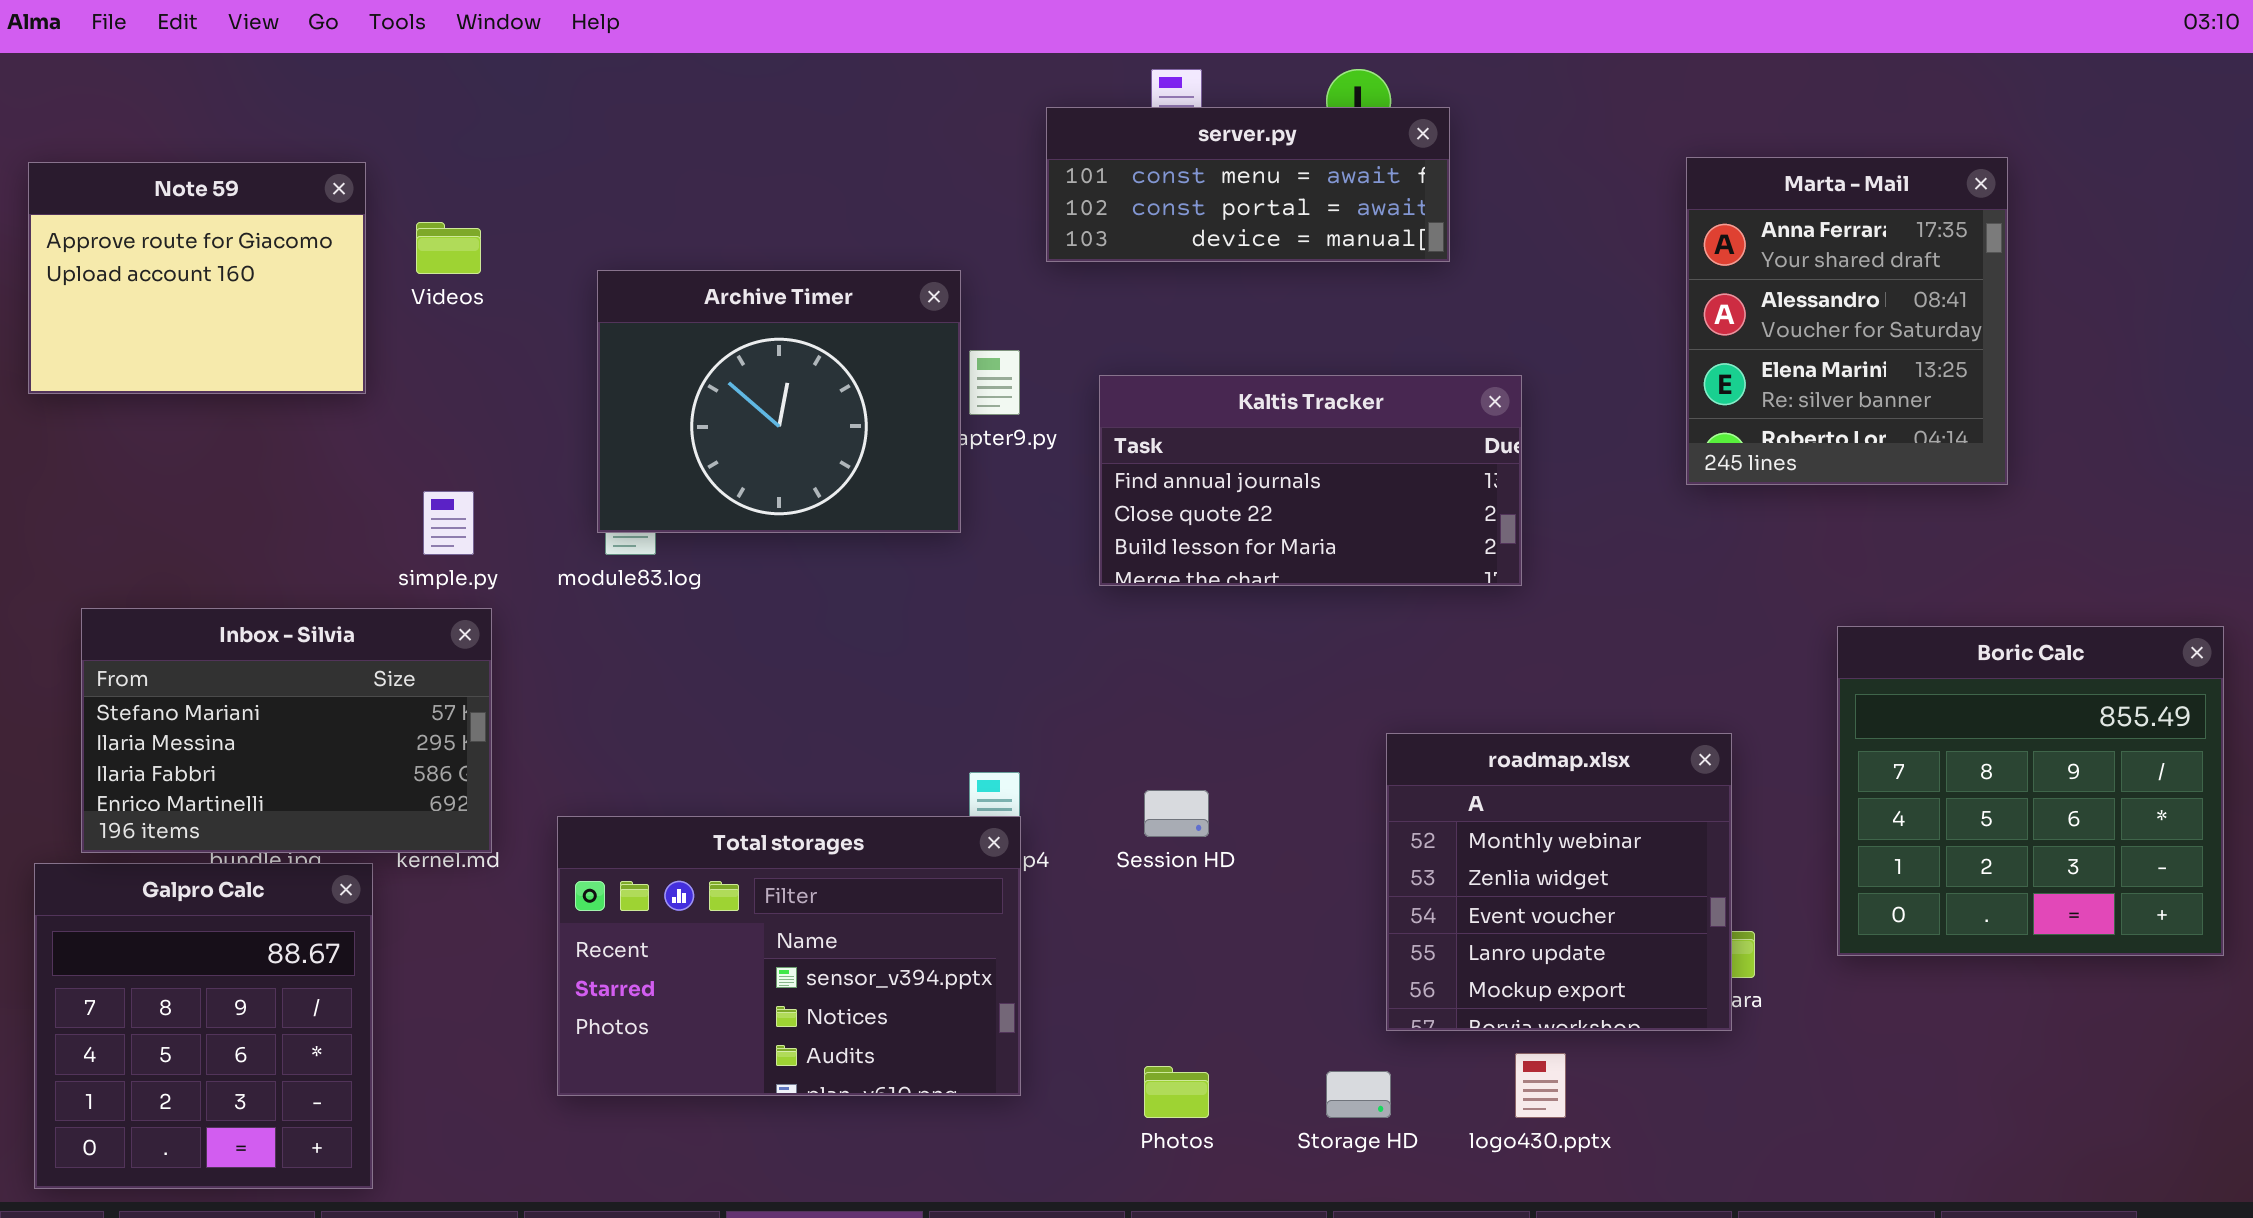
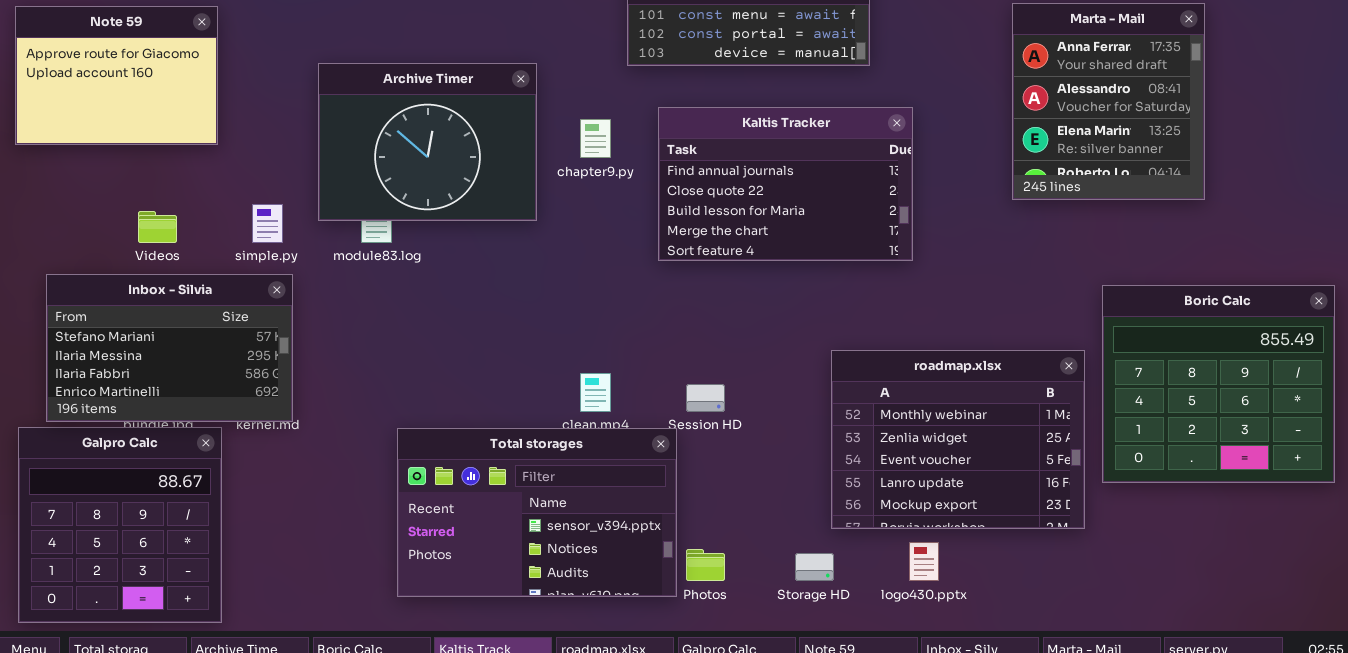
Videos: [416,222,481,274] -> [138,211,177,243], moved
Archive Timer: [597,270,961,533] -> [318,63,537,221], moved
Kaltis Tracker: [1099,375,1522,586] -> [658,107,913,261], resized
roadmap.xlsx: [1386,733,1732,1031] -> [831,350,1085,529], resized
Total storages: [557,816,1021,1096] -> [397,428,677,597], moved

